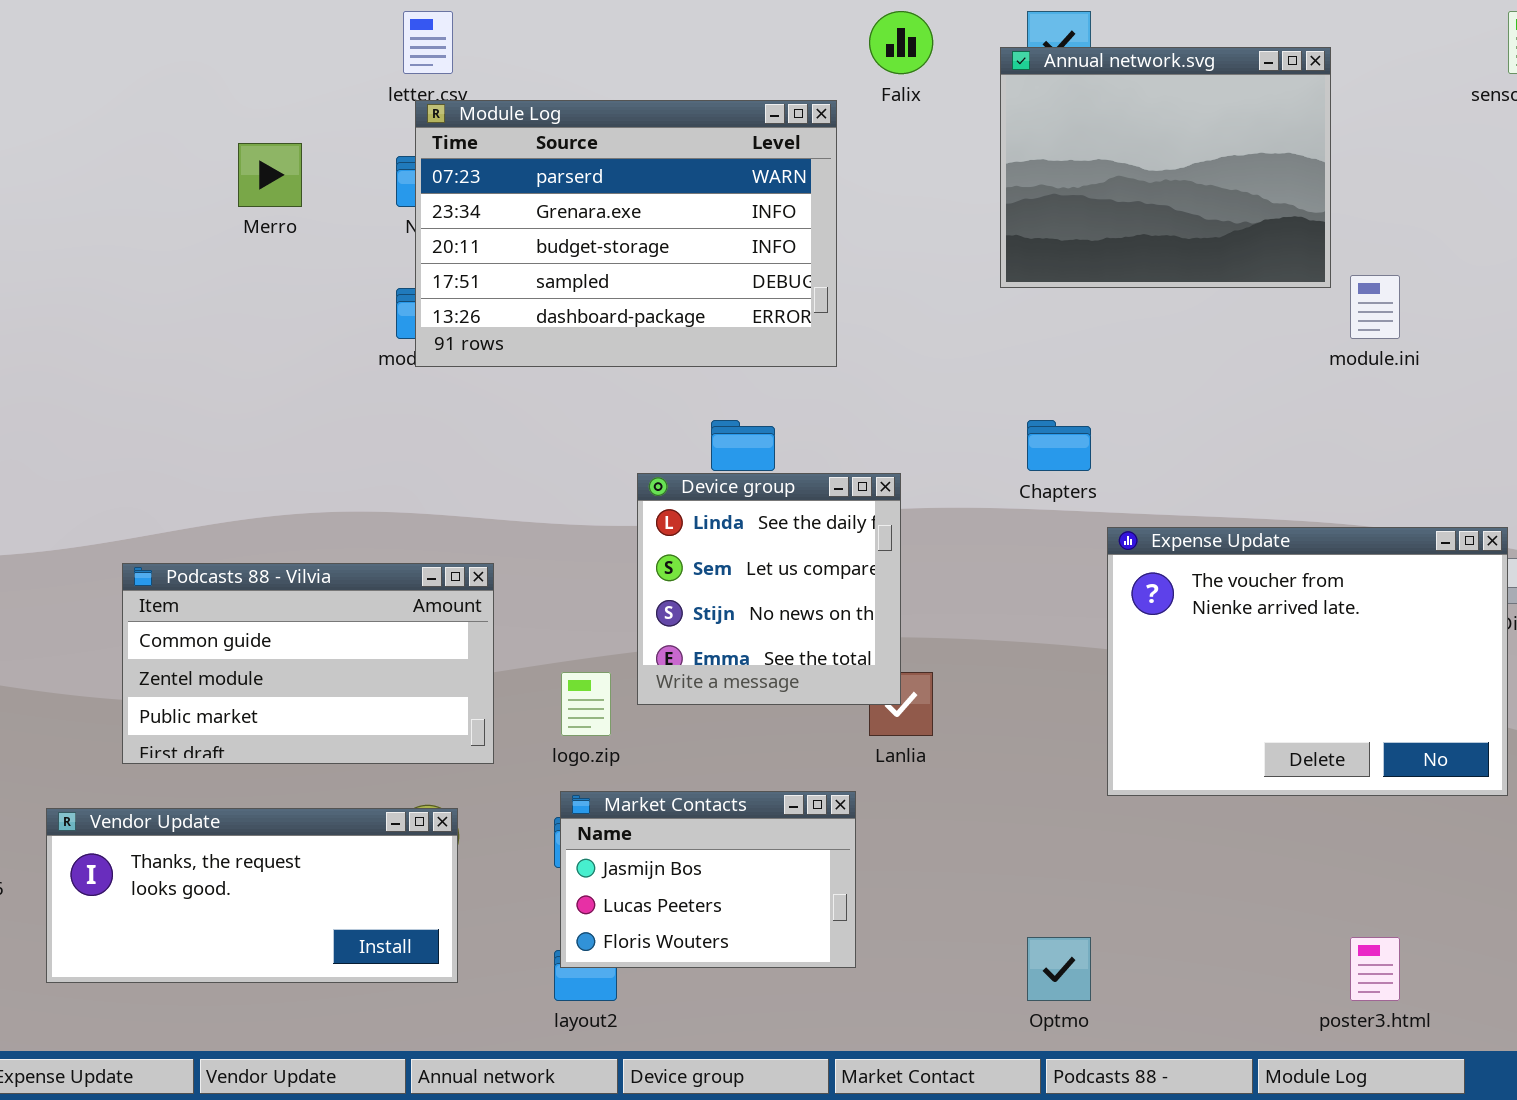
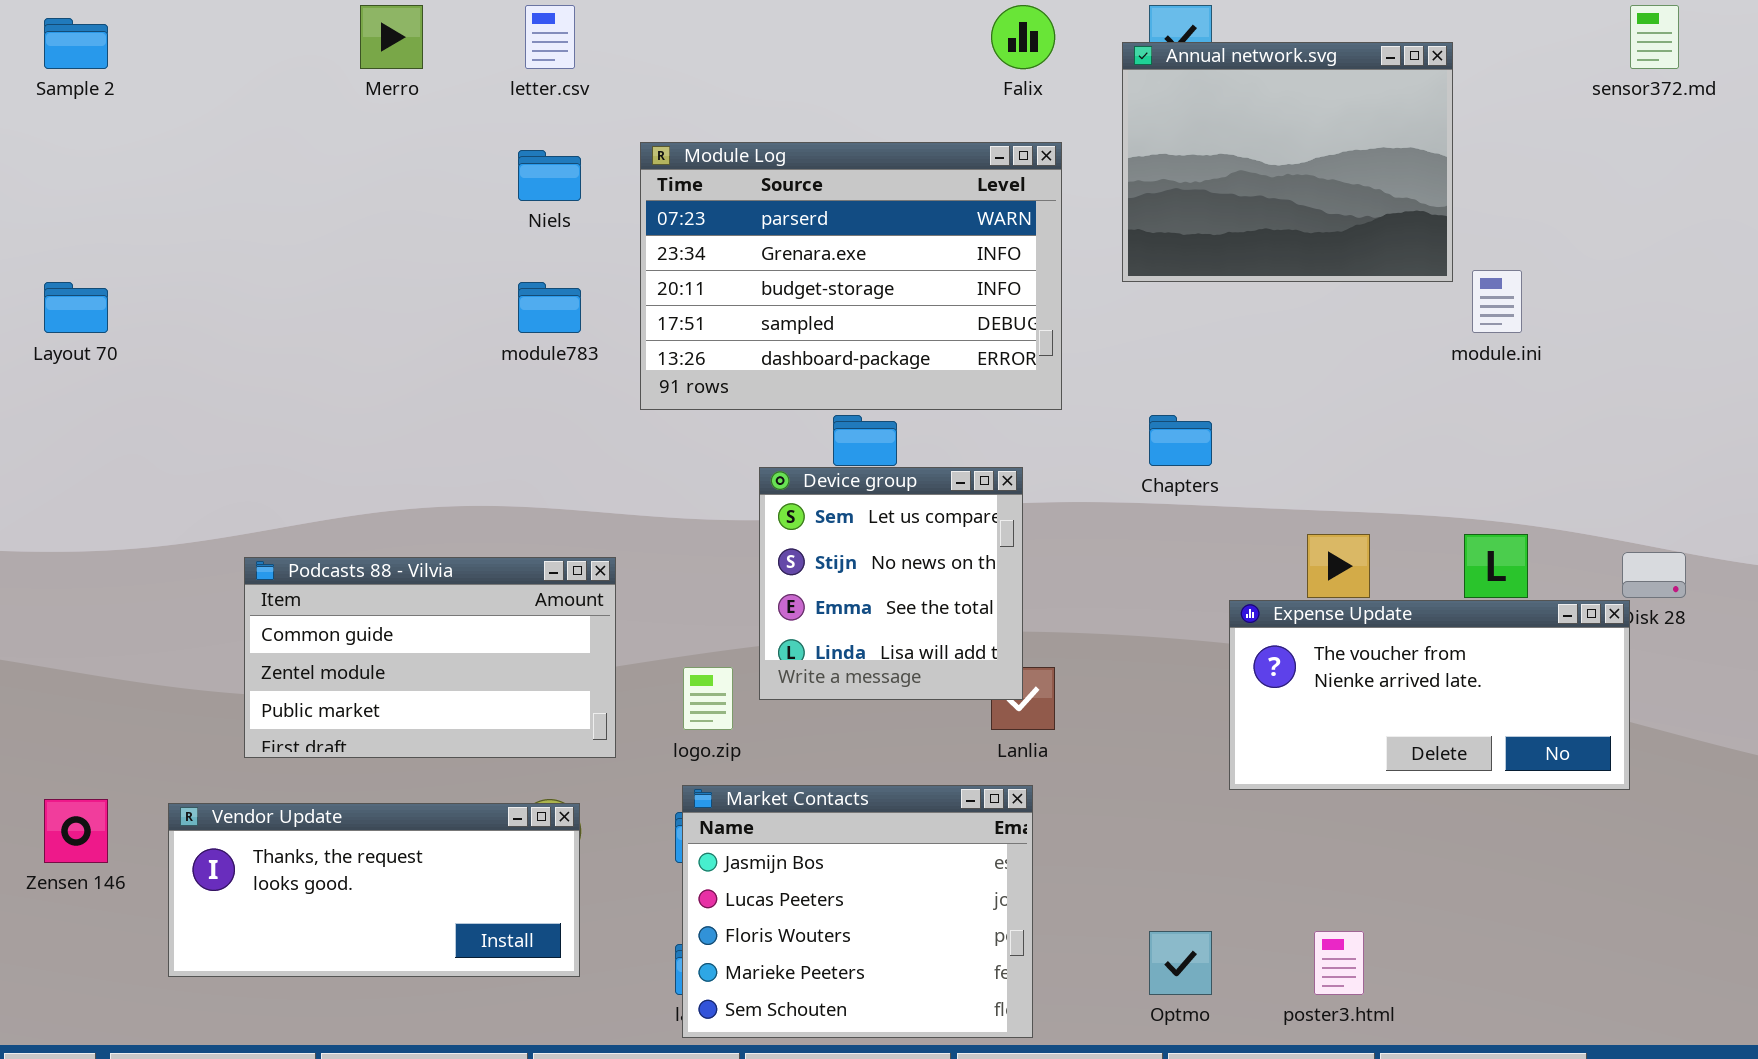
Module Log: [415,100,837,367] -> [640,142,1062,410], moved
Merro: [238,143,302,207] -> [360,5,423,69], moved
Device group: [637,473,901,705] -> [759,467,1023,700], scrolled down 1 row
Expense Update: [1107,527,1508,796] -> [1229,600,1630,790], resized
Market Contacts: [560,791,856,968] -> [682,785,1033,1038], resized
poster3.html: [1350,937,1400,1001] -> [1314,931,1364,995], moved

